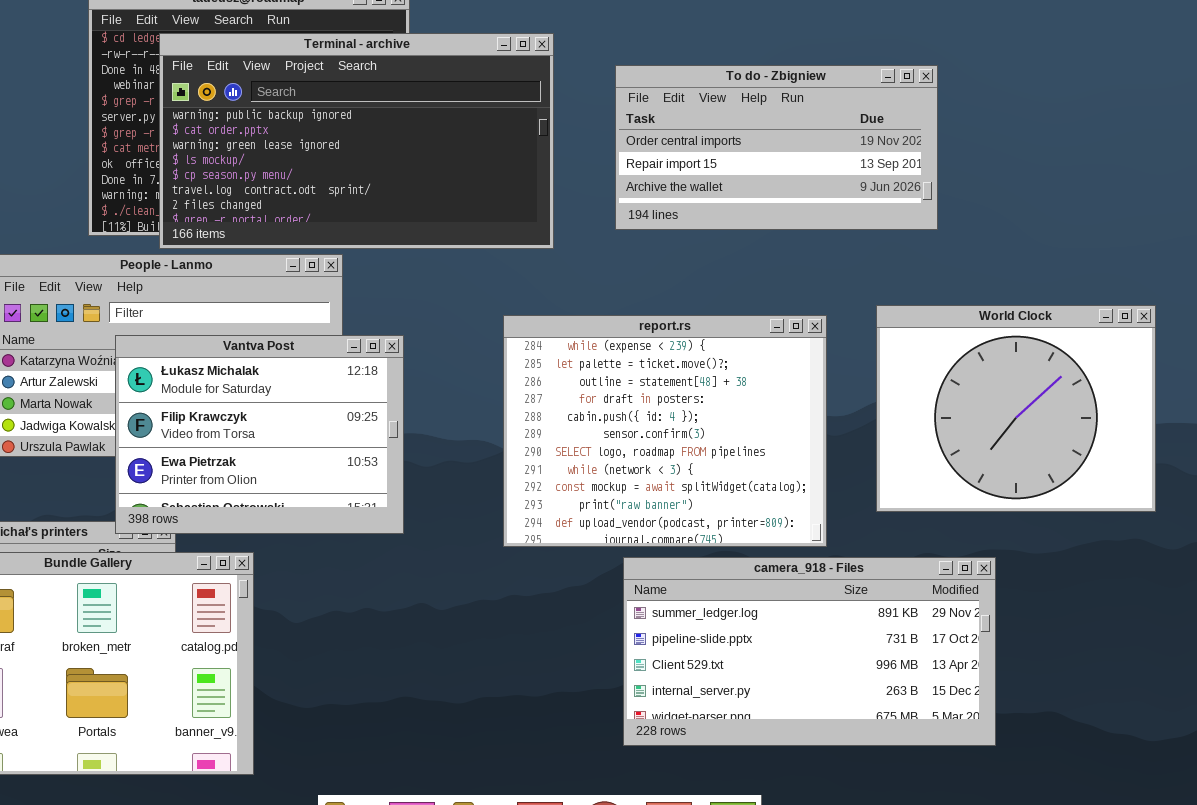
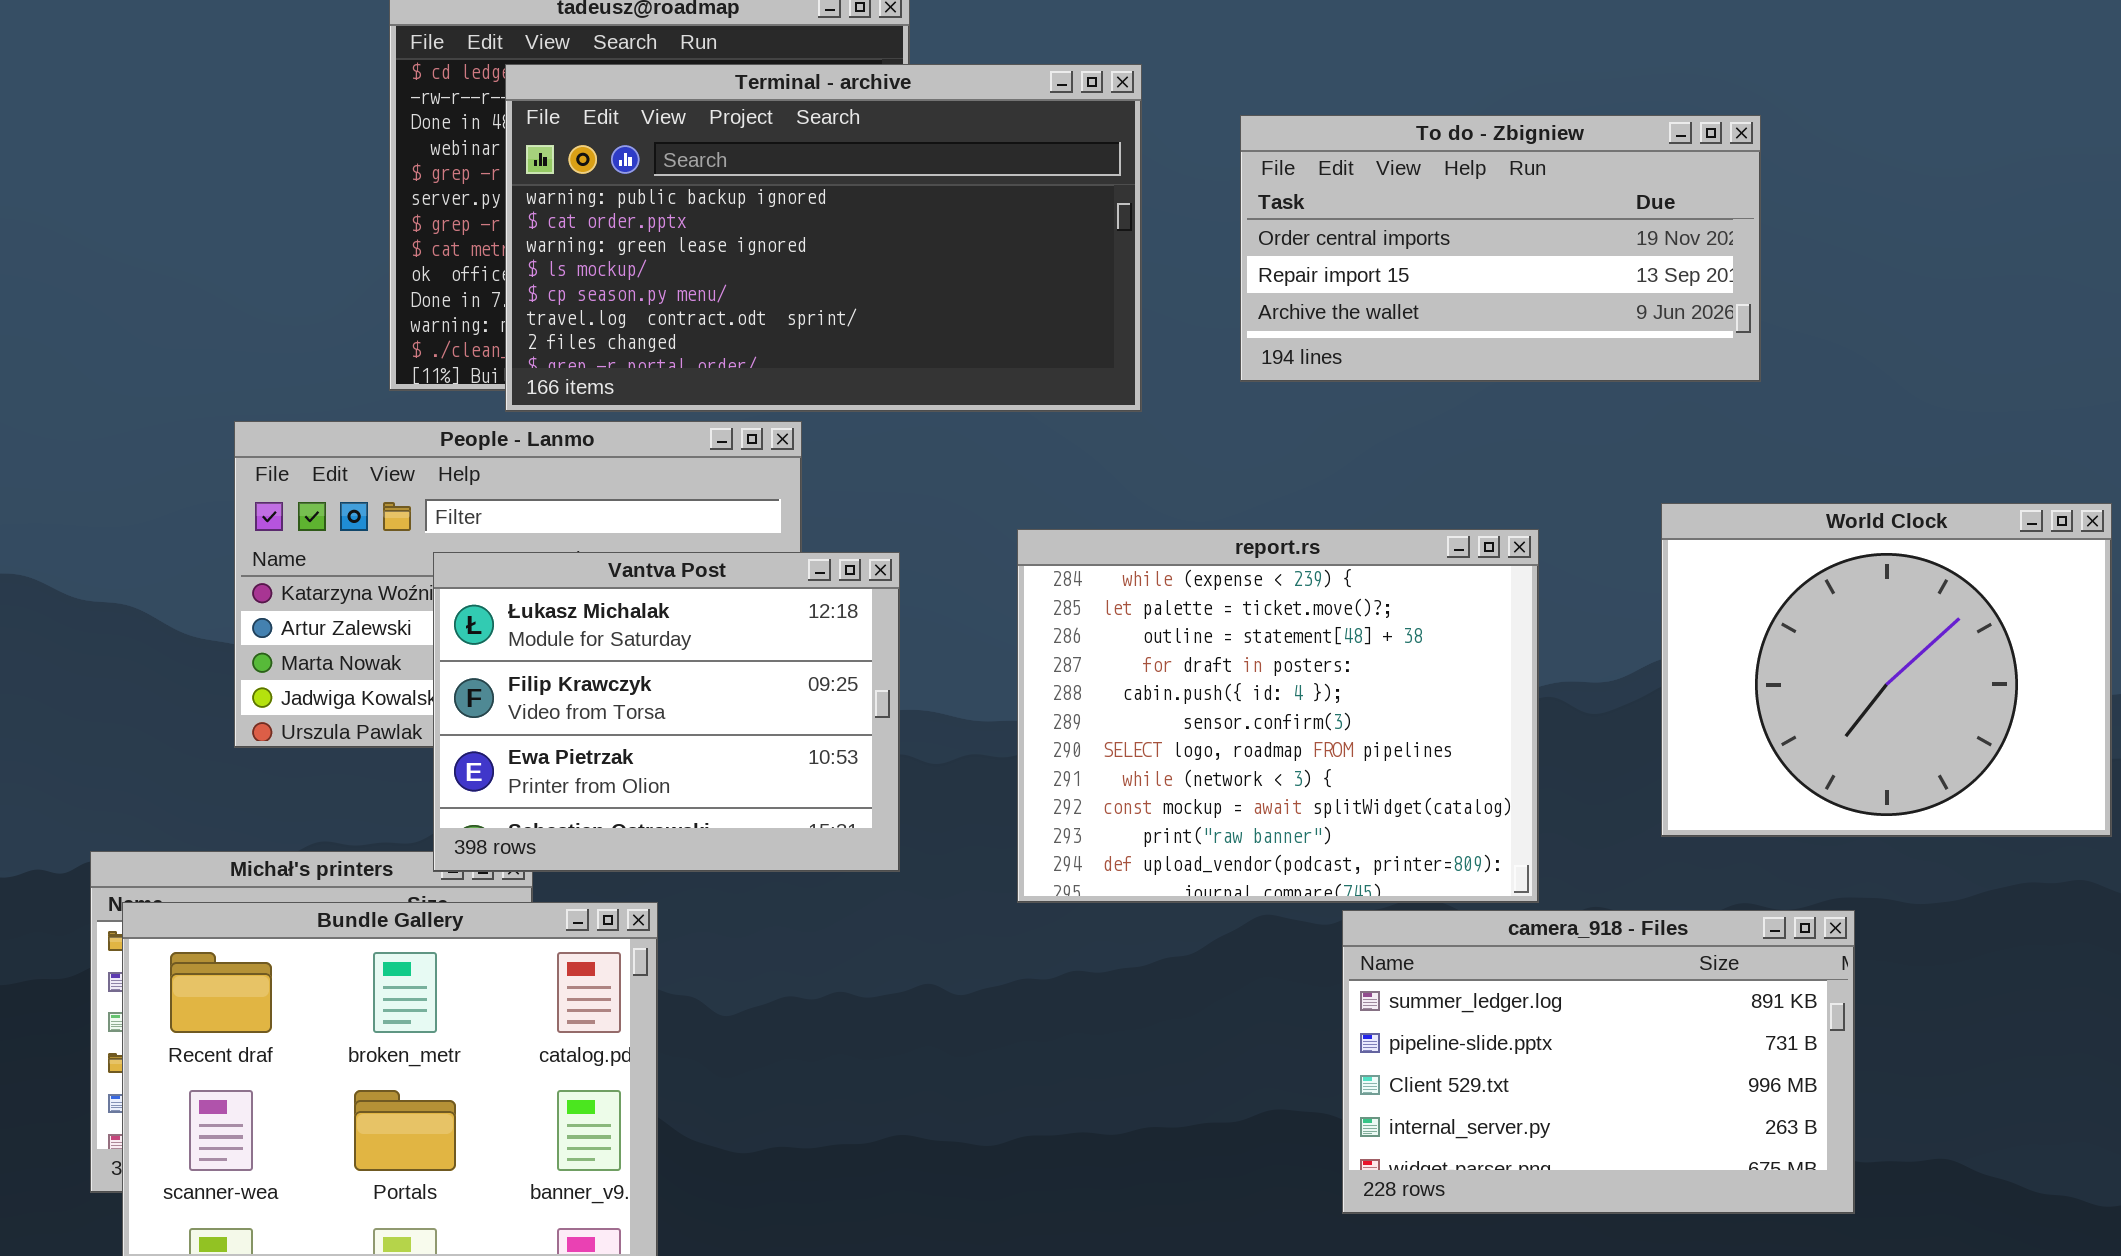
report.rs: [503,315,827,547] -> [1017,529,1539,903], moved
camera_918 - Files: [623,557,996,746] -> [1342,910,1855,1214], resized

